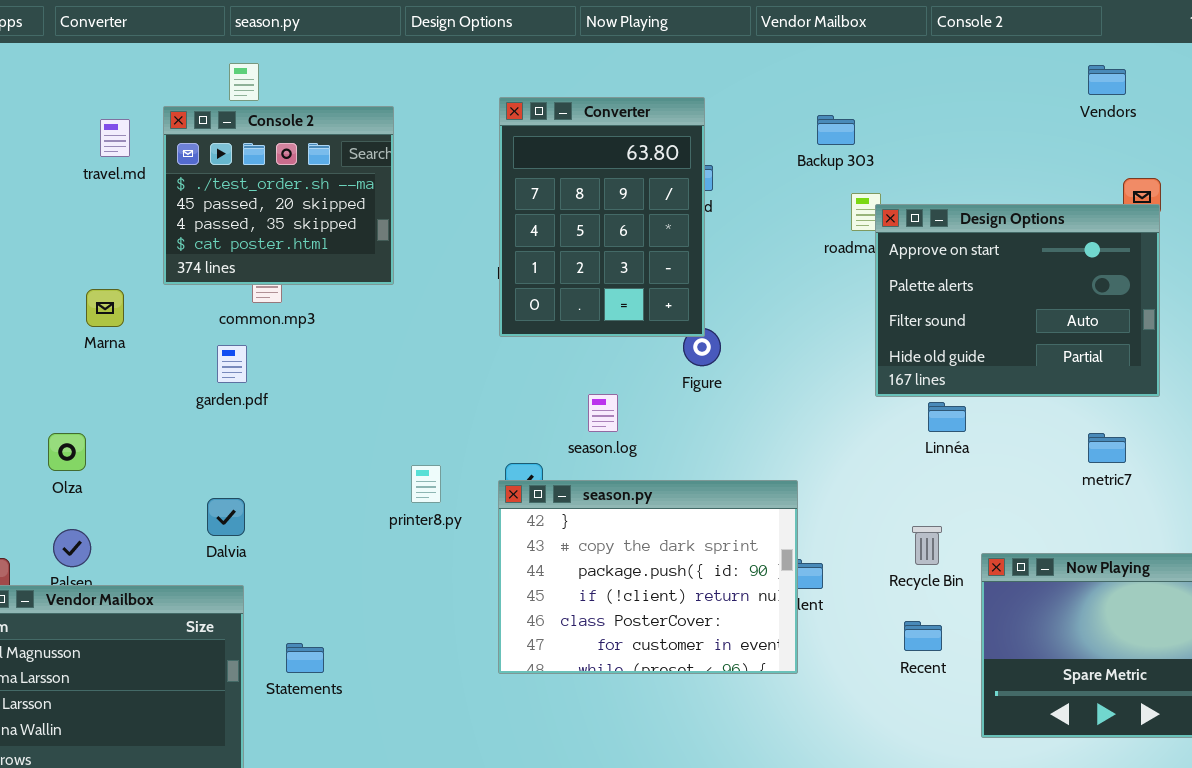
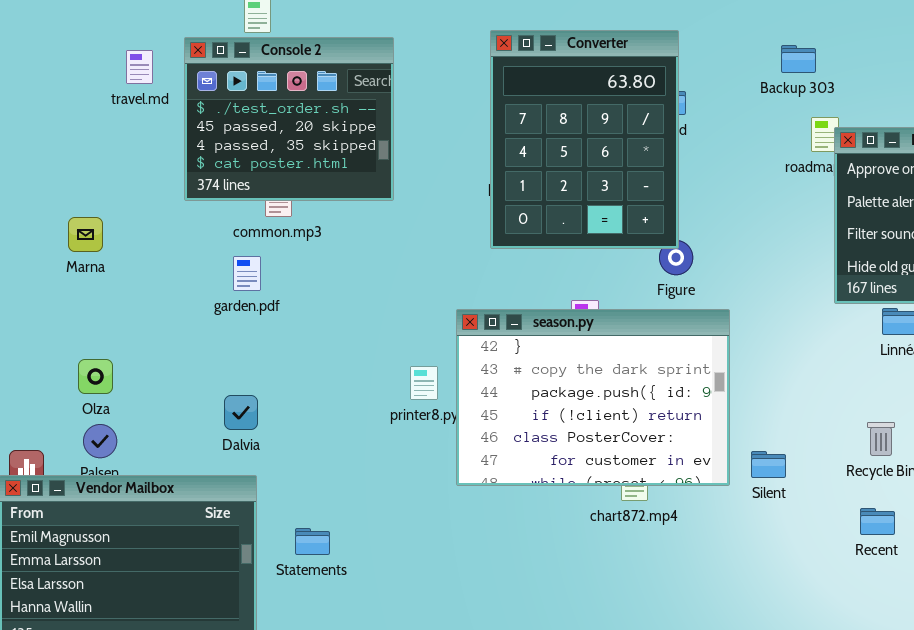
Marna: [86,289,124,327] -> [68,217,103,252], moved
Olza: [48,433,86,471] -> [78,359,113,394], moved
season.py: [498,480,798,674] -> [456,309,730,486], moved

